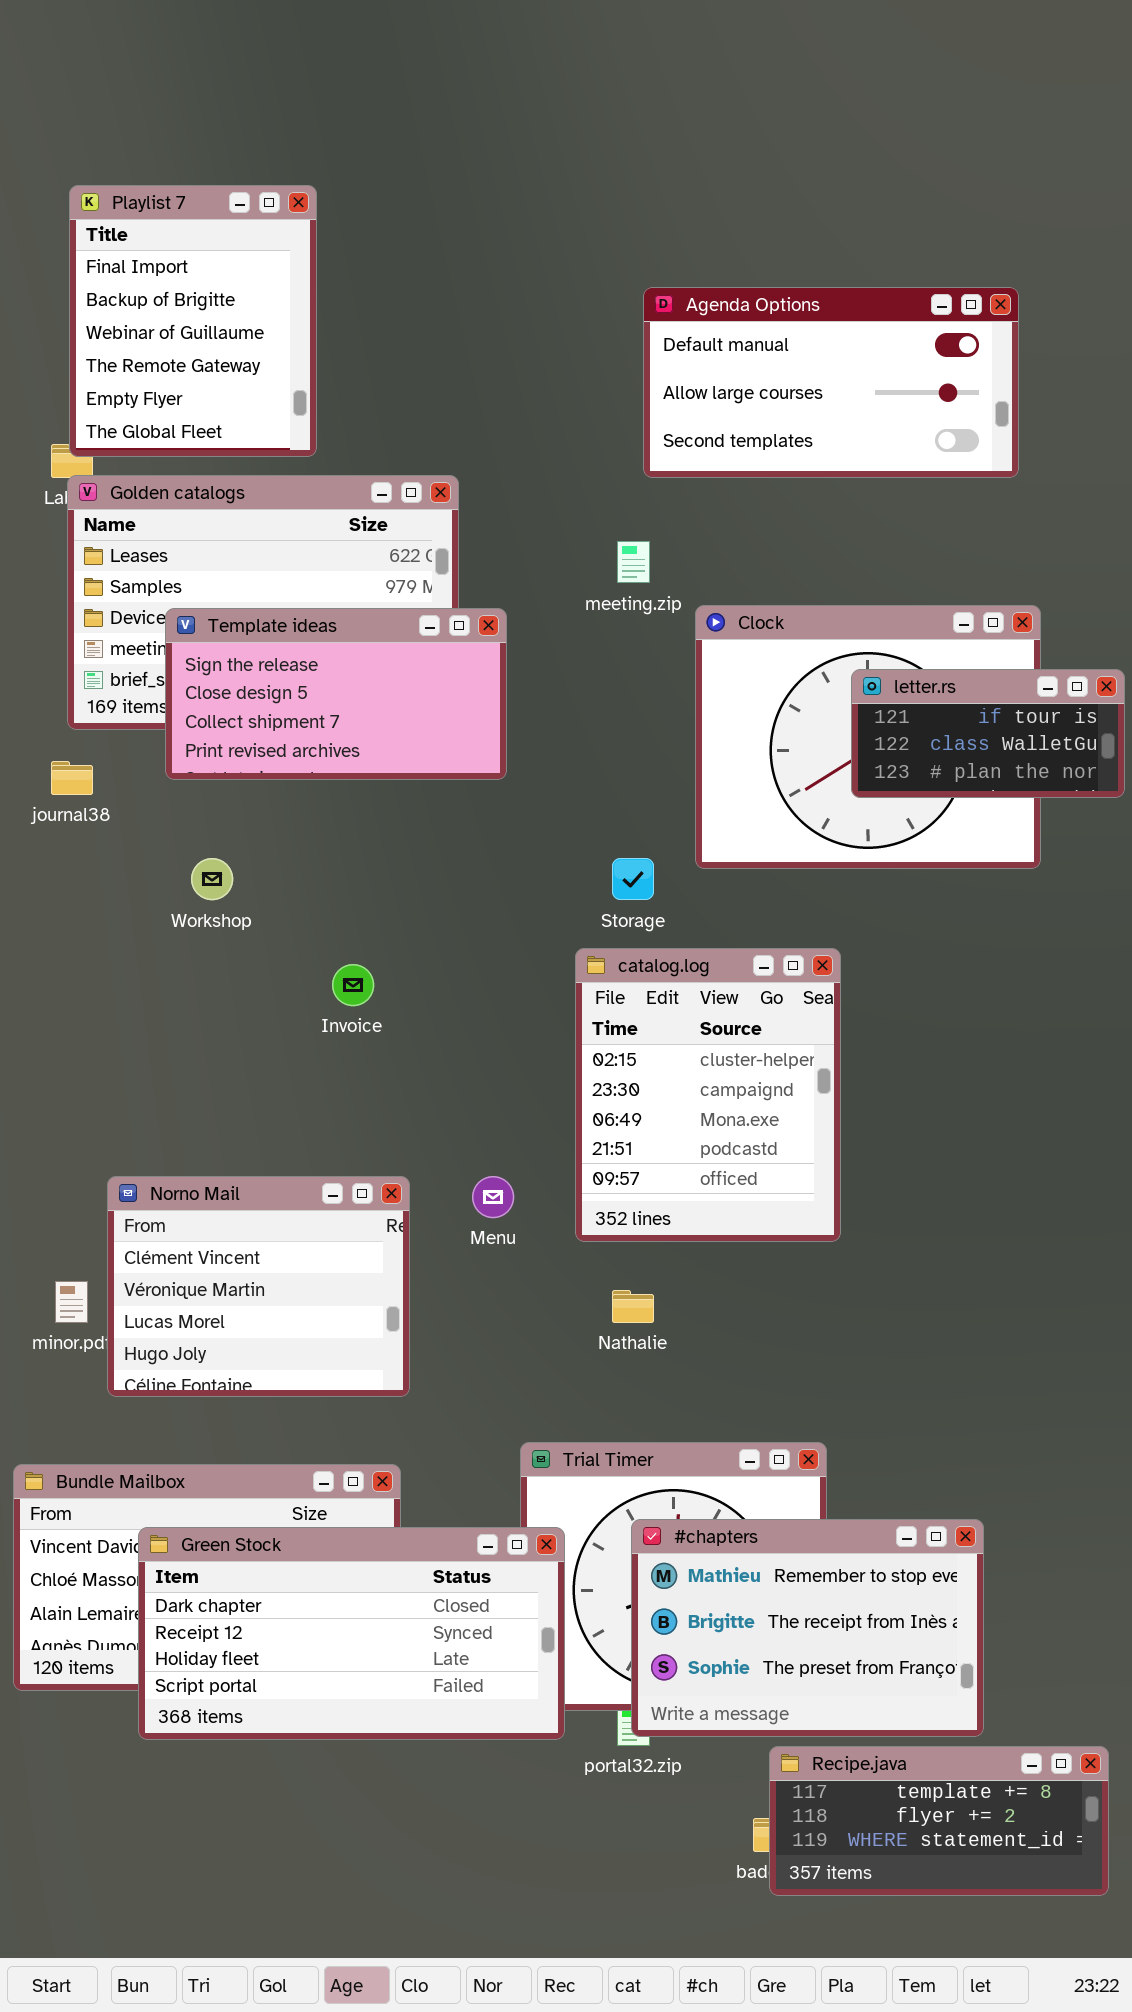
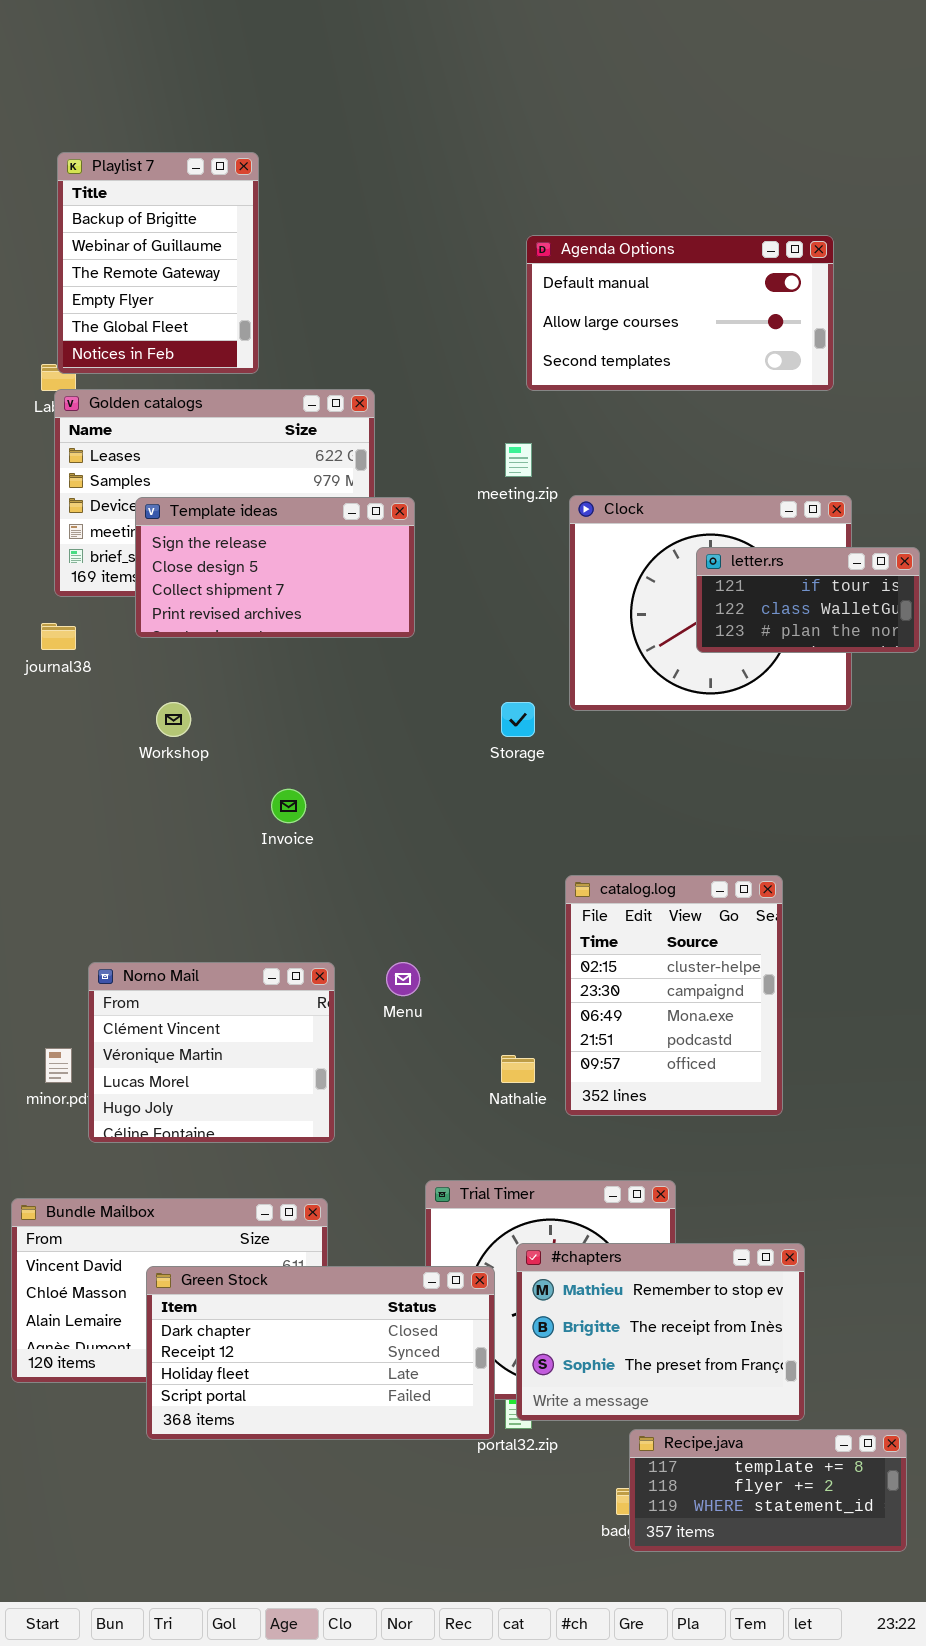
Playlist 7: [69,185,317,457] -> [57,152,259,374], scrolled down 1 row
catalog.log: [575,948,841,1242] -> [565,875,783,1116], moved
Green Stock: [138,1527,565,1740] -> [146,1266,495,1440], moved

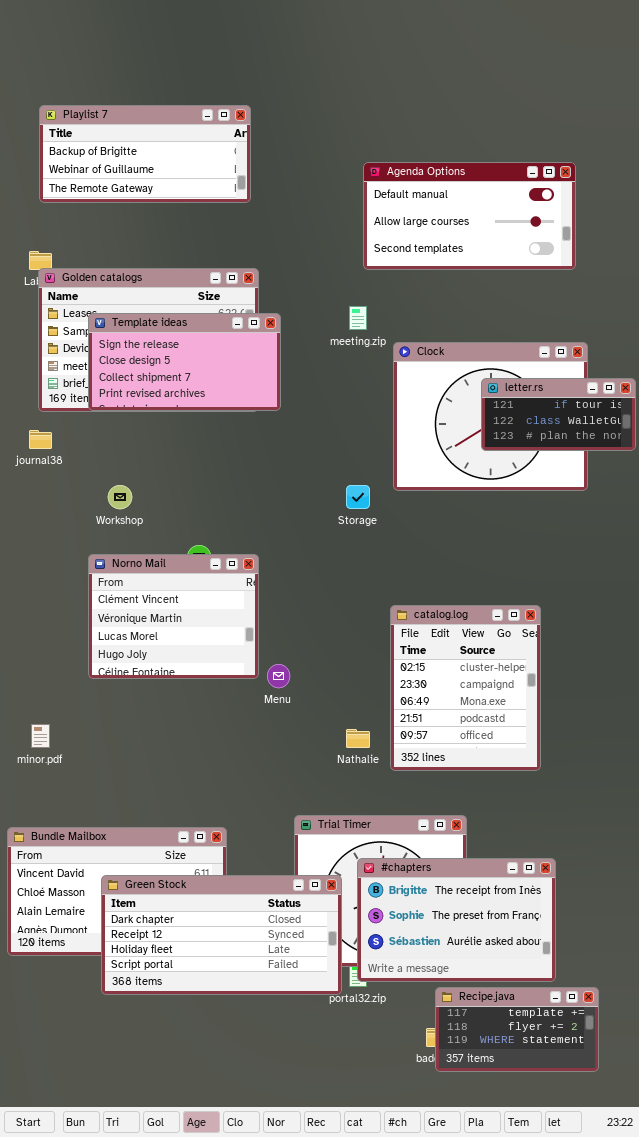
Playlist 7: [57,152,259,374] -> [39,105,251,203], resized
Template ideas: [135,497,415,638] -> [88,313,281,411], moved
Norno Mail: [88,962,335,1143] -> [88,554,259,679], moved
#chapters: [516,1243,805,1421] -> [357,858,556,982], scrolled down 1 row
Recipe.java: [629,1429,907,1552] -> [435,987,599,1072], resized

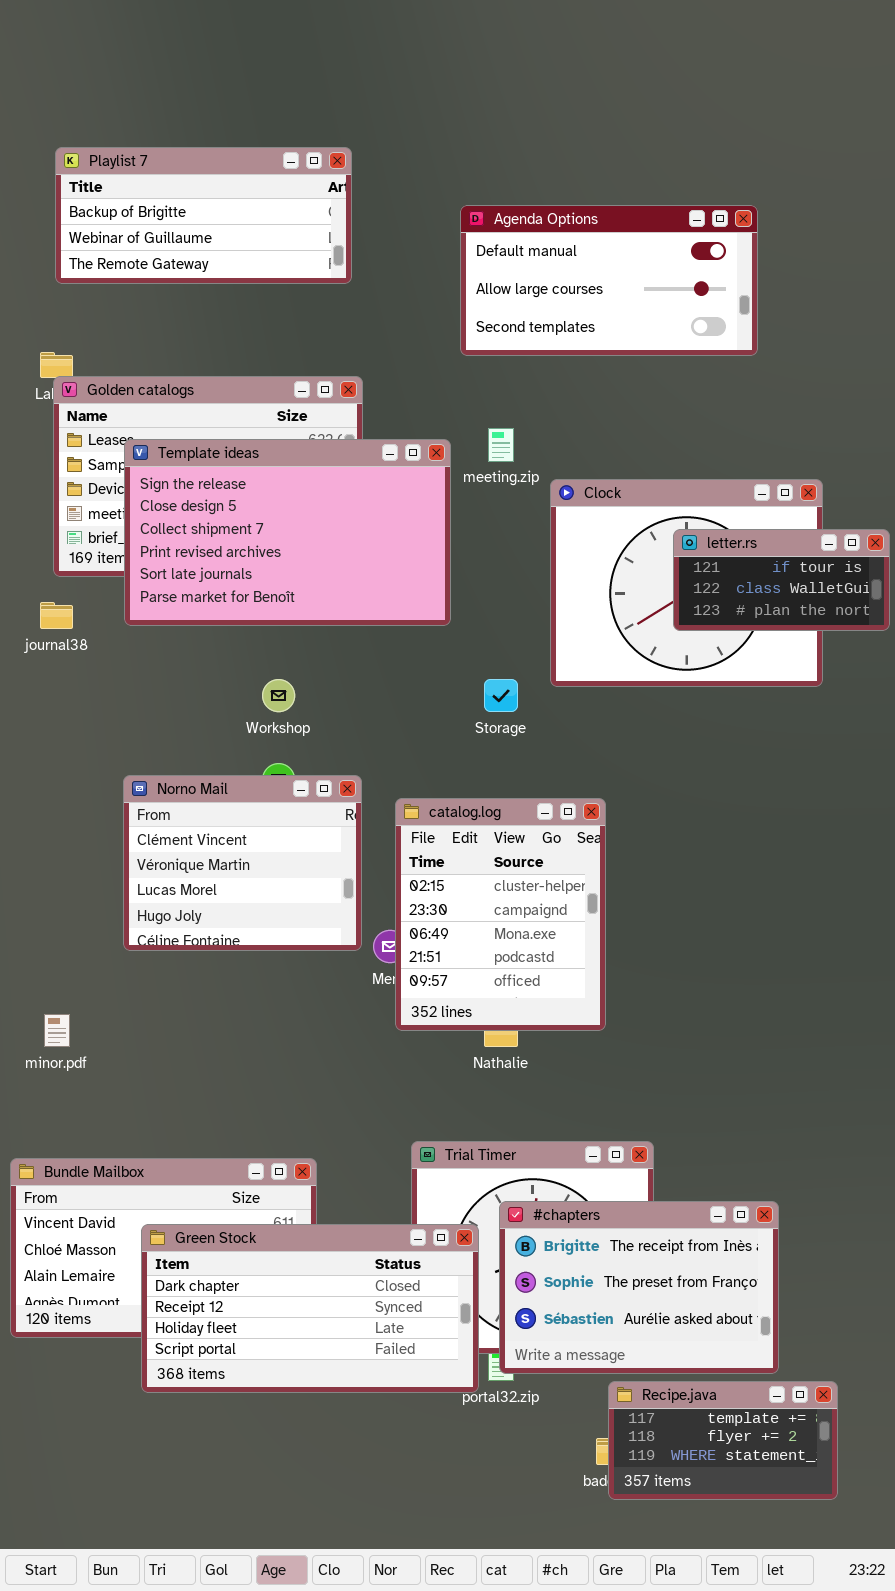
Agenda Options: [363,162,576,270] -> [460,205,758,356], moved
Template ideas: [88,313,281,411] -> [124,439,451,626], resized
Workshop: [108,485,132,509] -> [262,679,295,712], moved
catalog.log: [390,605,541,771] -> [395,798,606,1031], moved

